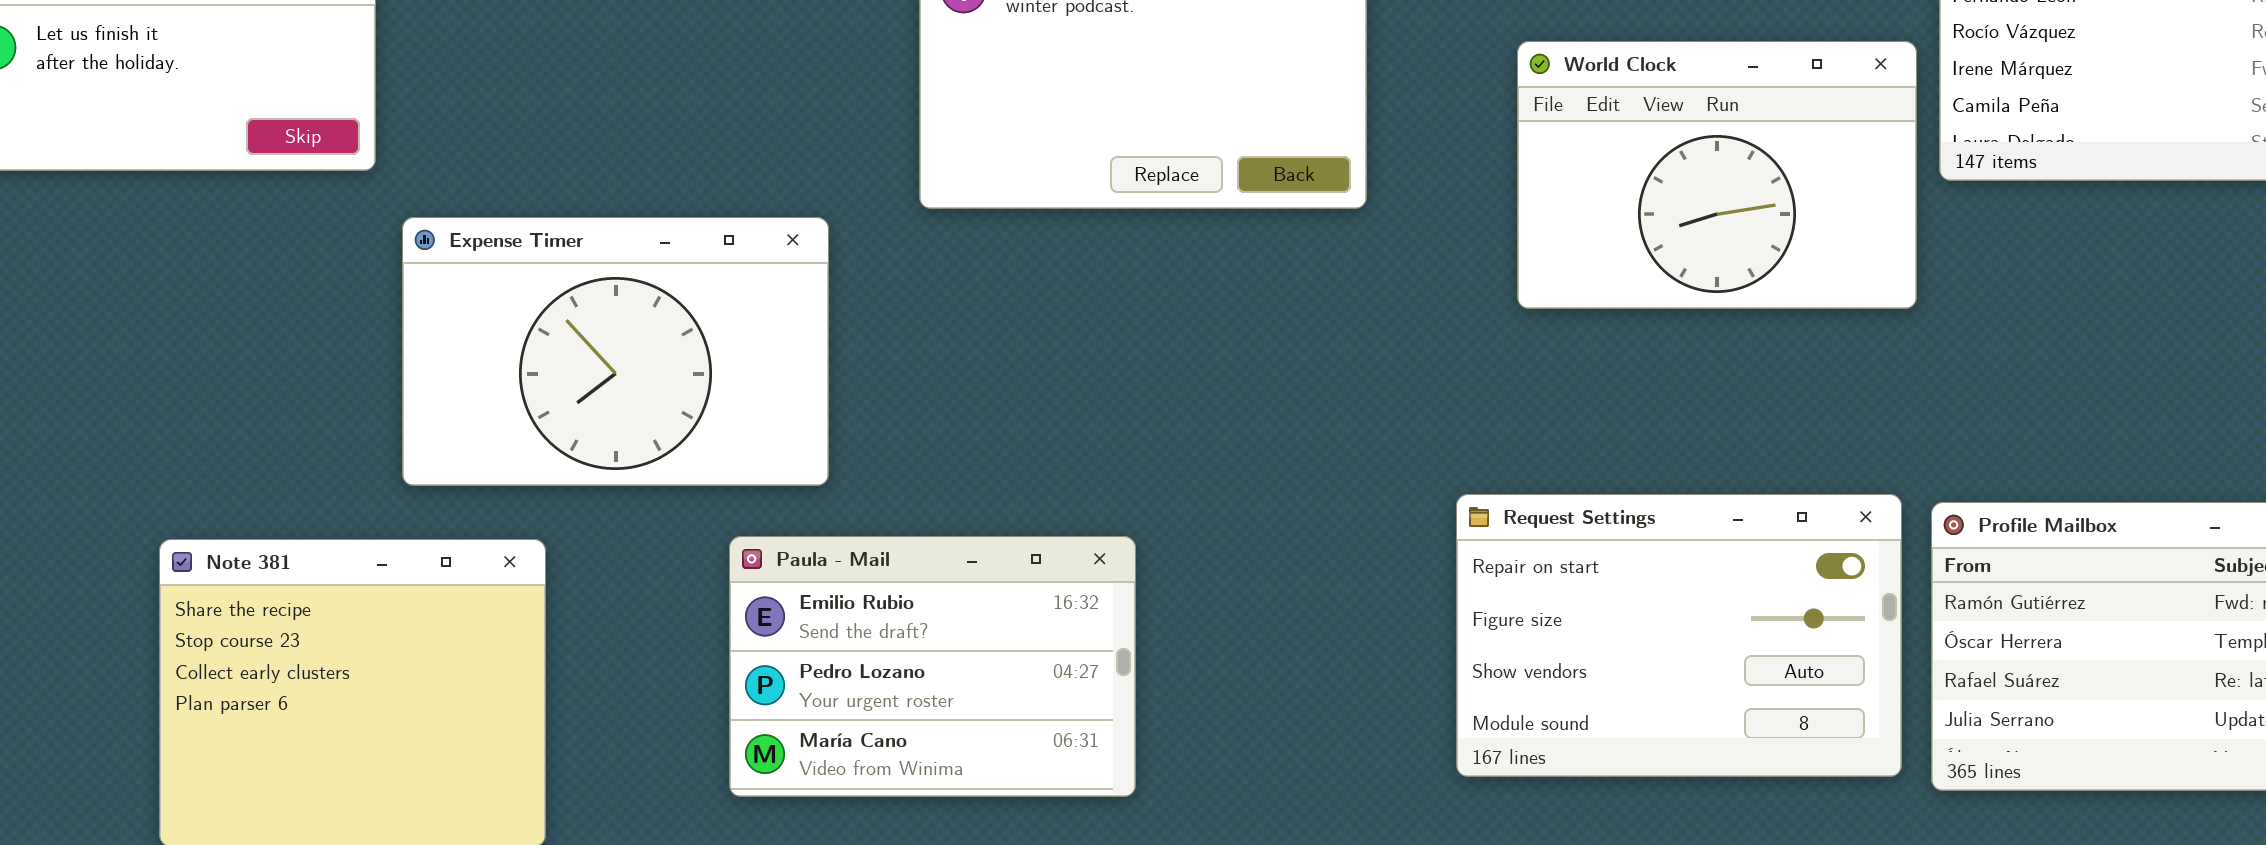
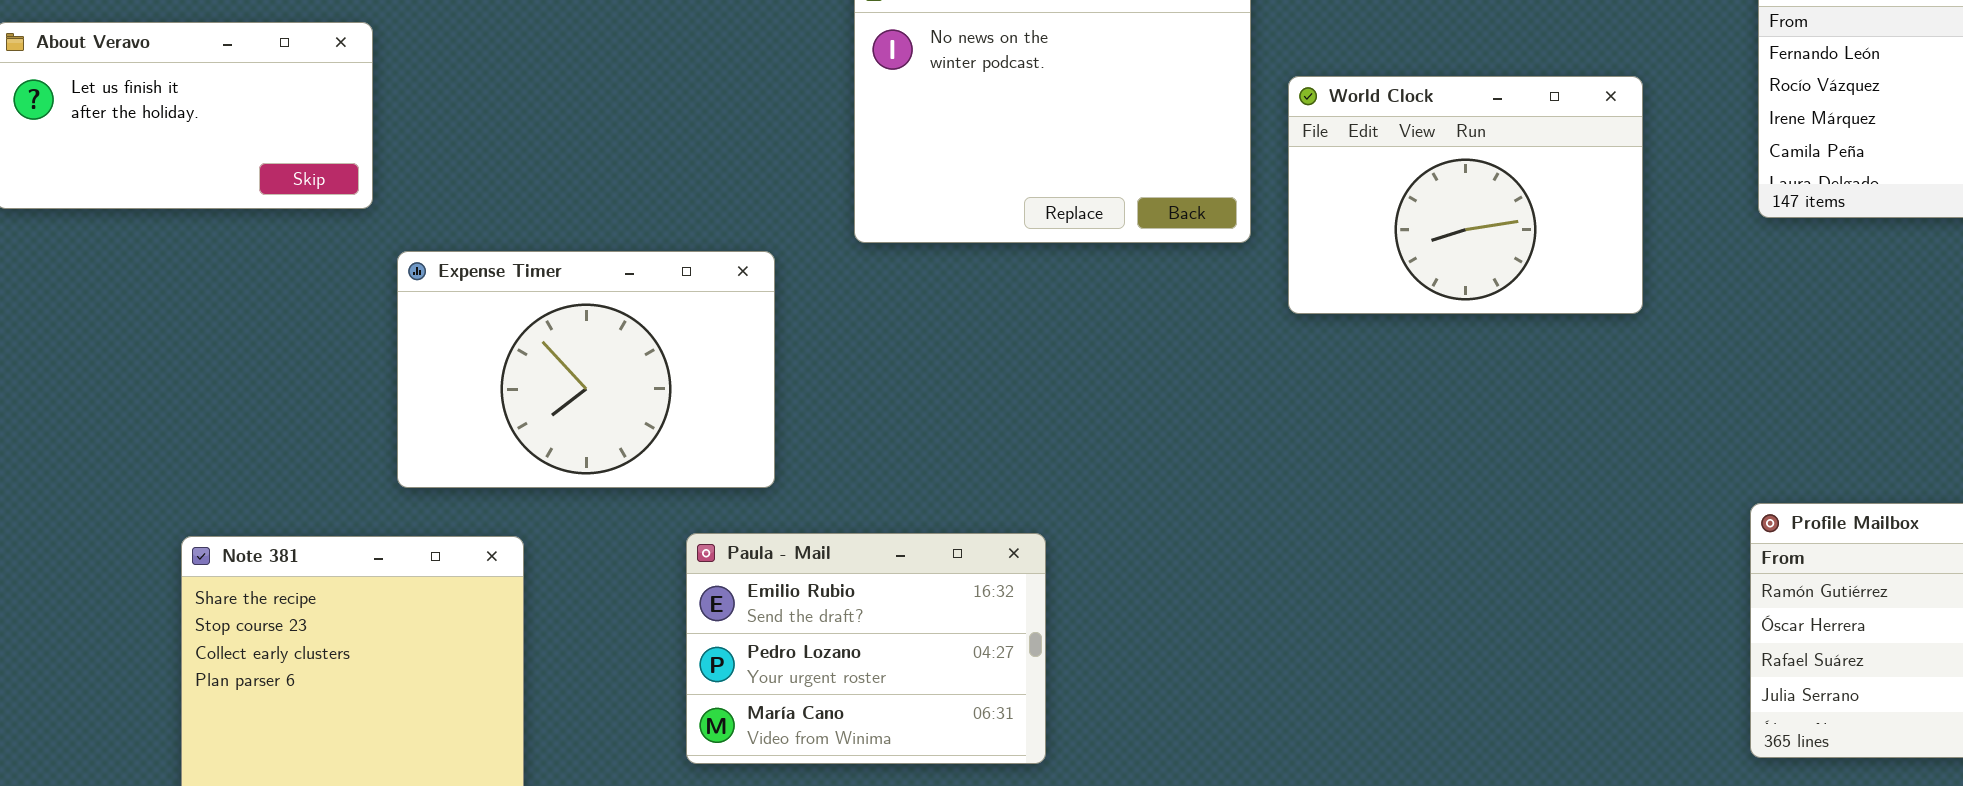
World Clock: [1517,41,1917,309] -> [1288,76,1643,314], moved
Request Settings: [1456,494,1902,777] -> none, closed

